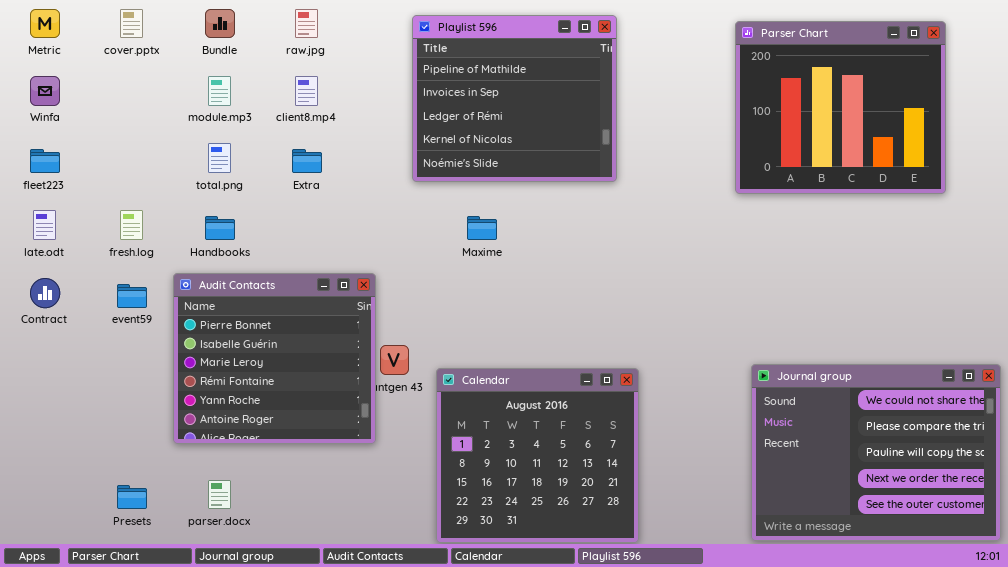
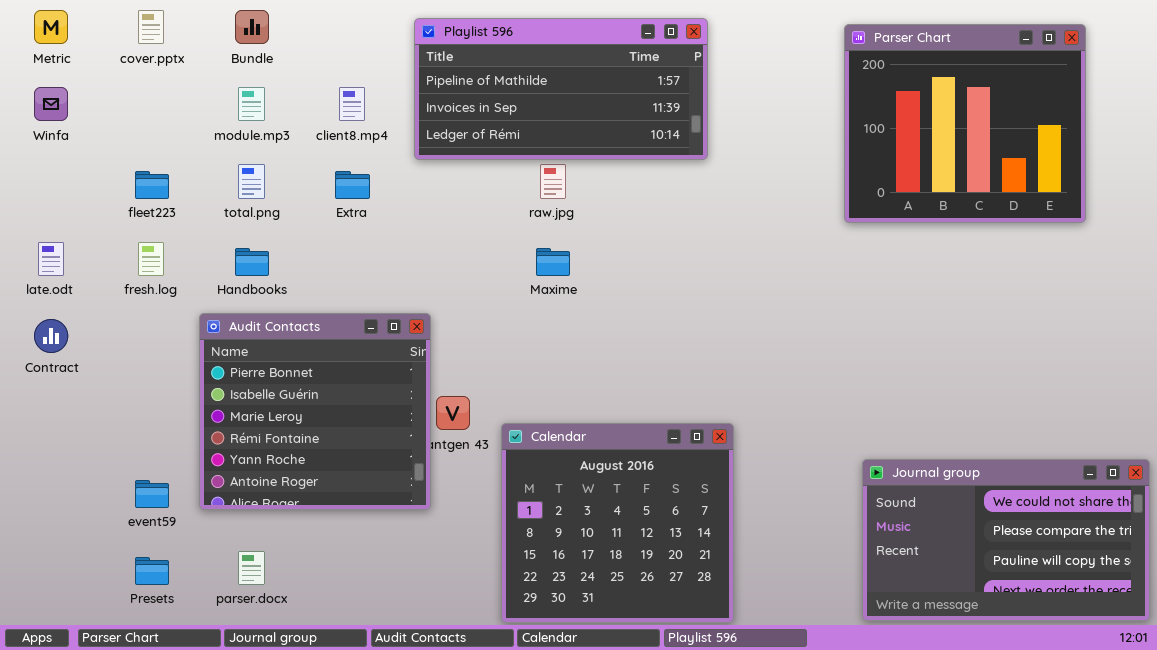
raw.jpg: [295,9,318,38] -> [540,164,566,199], moved
Playlist 596: [412,15,617,182] -> [414,18,708,160], resized
fleet223: [30,149,60,173] -> [135,171,169,199], moved
event59: [117,284,147,308] -> [135,480,169,508], moved
Journal group: [751,364,1001,541] -> [862,459,1150,621], resized

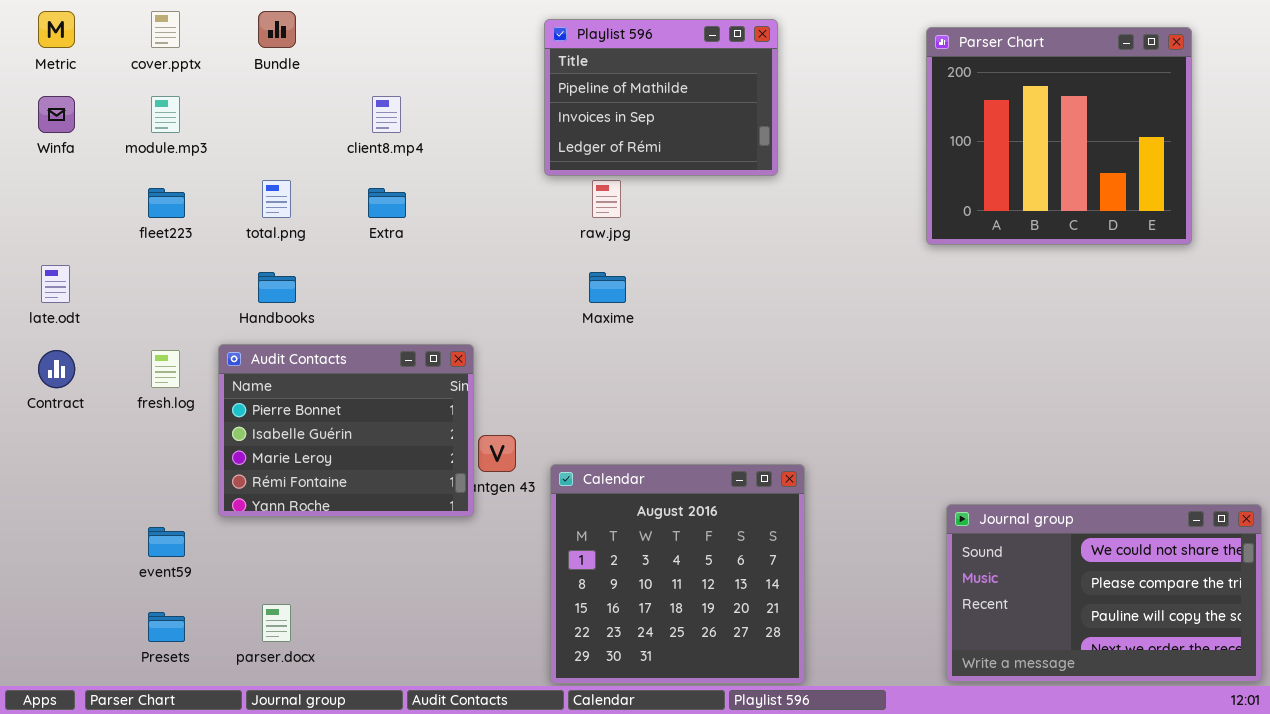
Playlist 596: [414,18,708,160] -> [544,19,778,176], resized
module.mp3: [238,87,265,121] -> [151,96,180,133], moved
fresh.log: [138,242,164,276] -> [151,350,180,388], moved
Audit Contacts: [199,313,431,510] -> [218,344,474,517], resized

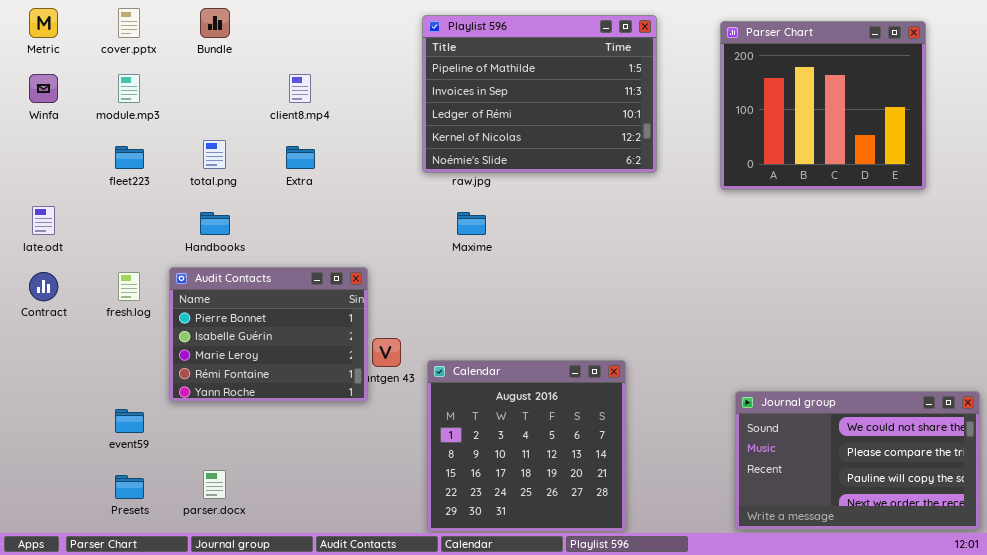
Playlist 596: [544,19,778,176] -> [422,15,657,173], resized

